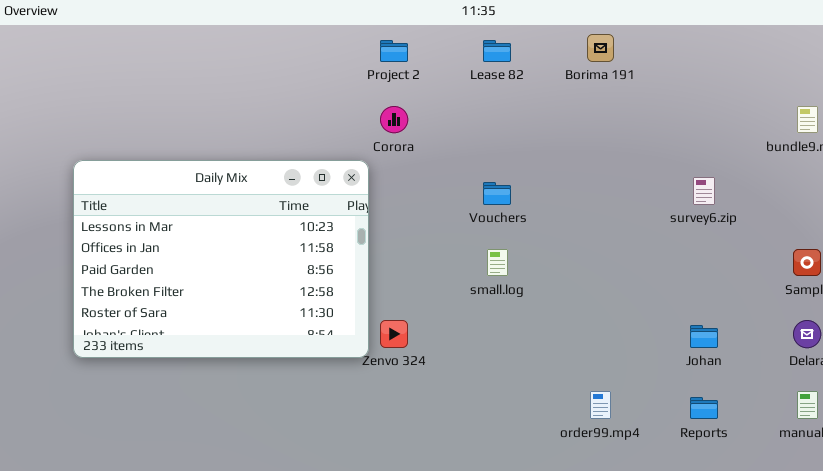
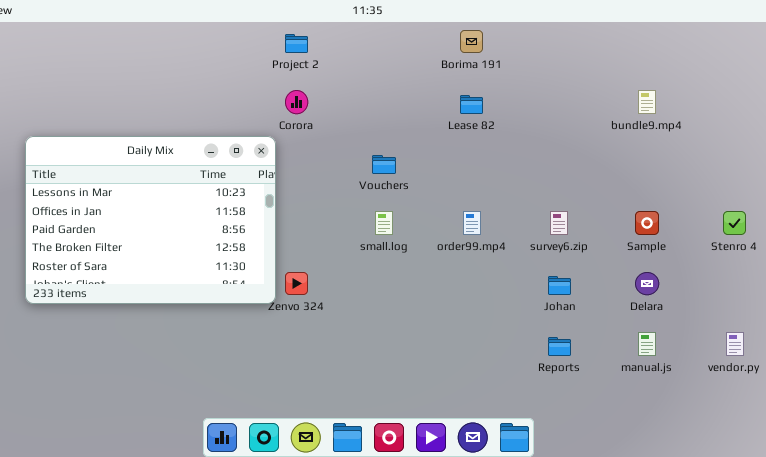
Lease 82: [483,40,511,62] -> [460,95,483,114], moved
survey6.zip: [693,177,715,205] -> [550,211,568,235], moved
order99.mp4: [590,391,611,419] -> [463,211,481,235], moved

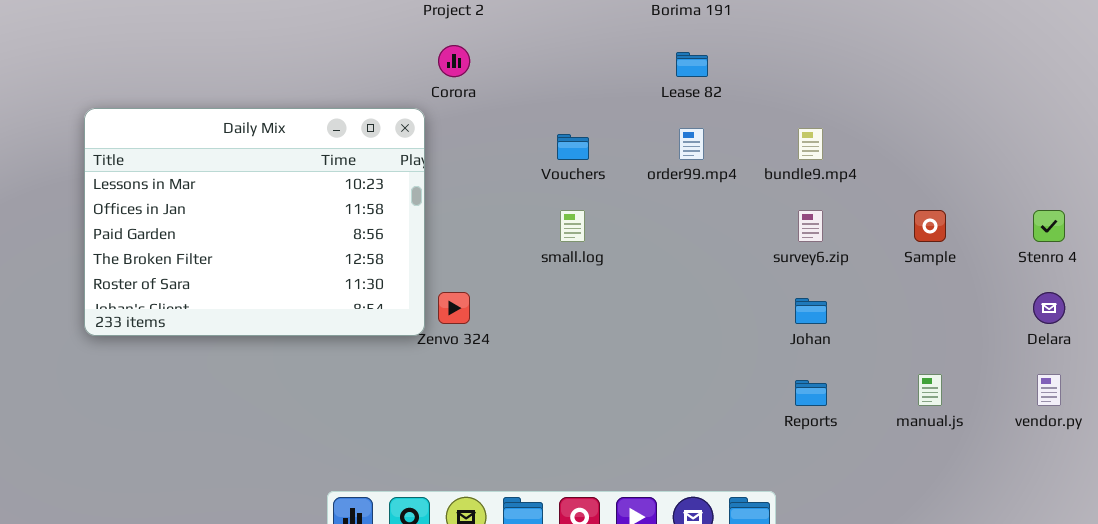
bundle9.mp4: [638,90,656,114] -> [798,128,823,160], moved
order99.mp4: [463,211,481,235] -> [679,128,704,160], moved
Delara: [635,272,659,295] -> [1033,292,1065,324], moved

